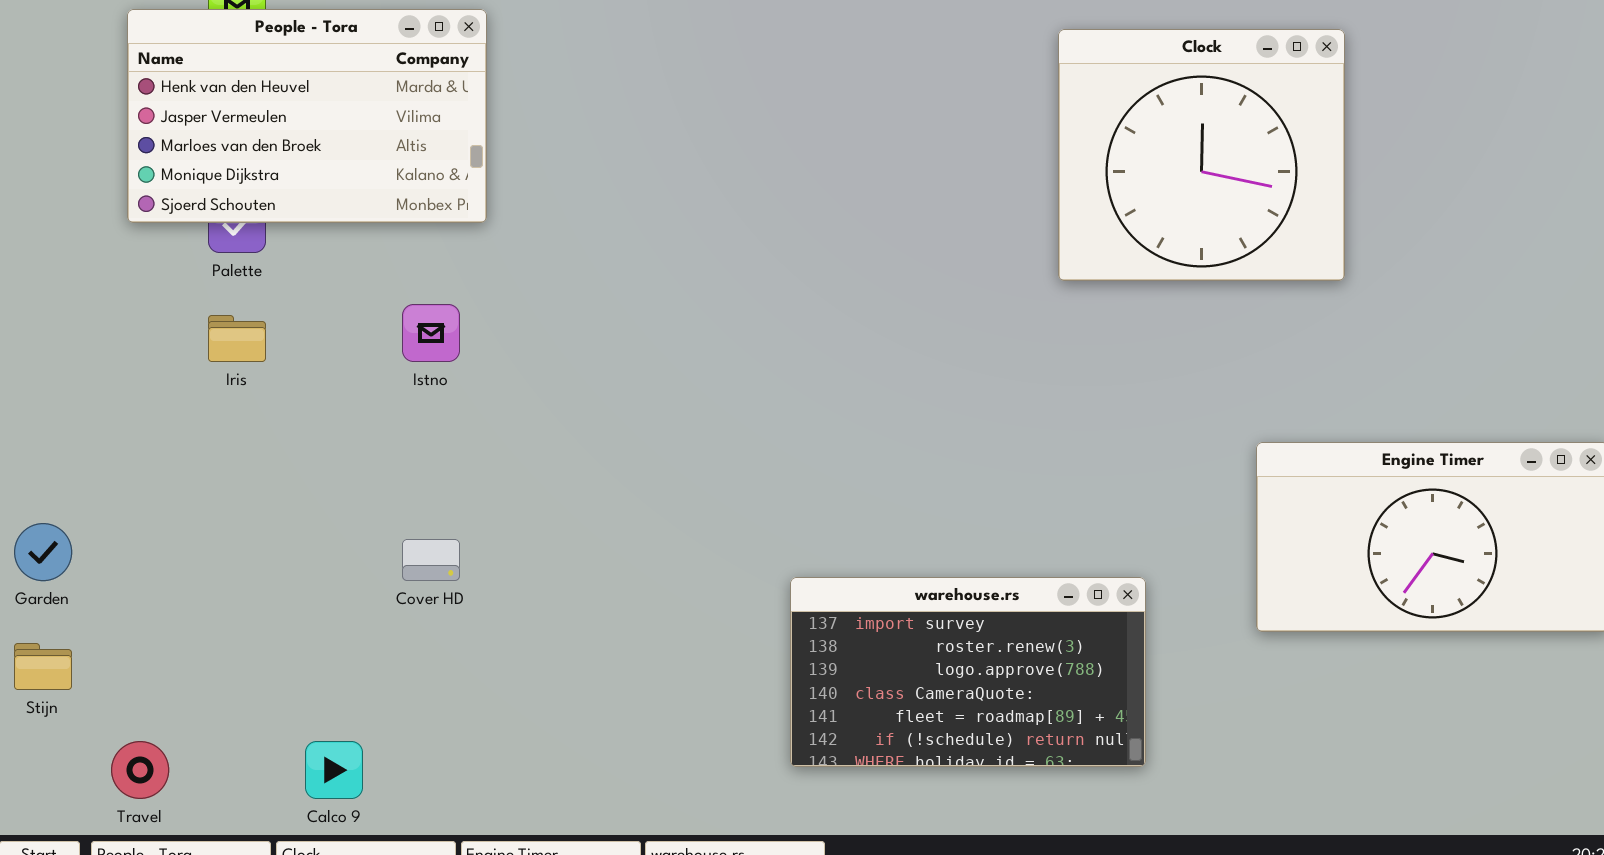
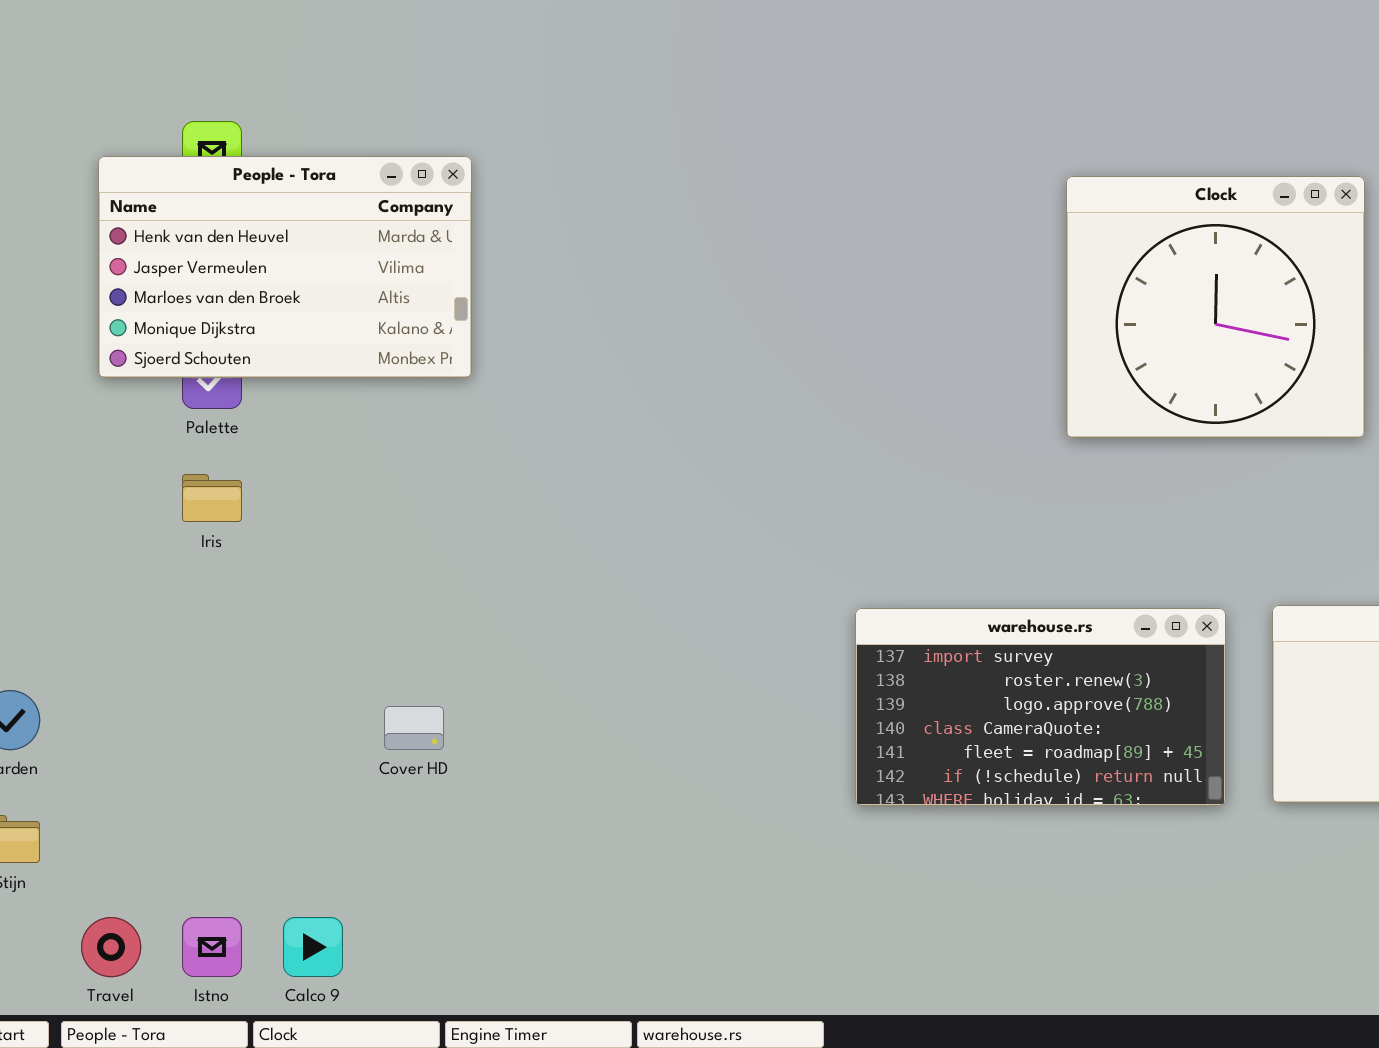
Istno: [402,304,460,362] -> [182,917,242,977], moved
warehouse.rs: [790,577,1146,767] -> [855,608,1226,806], moved

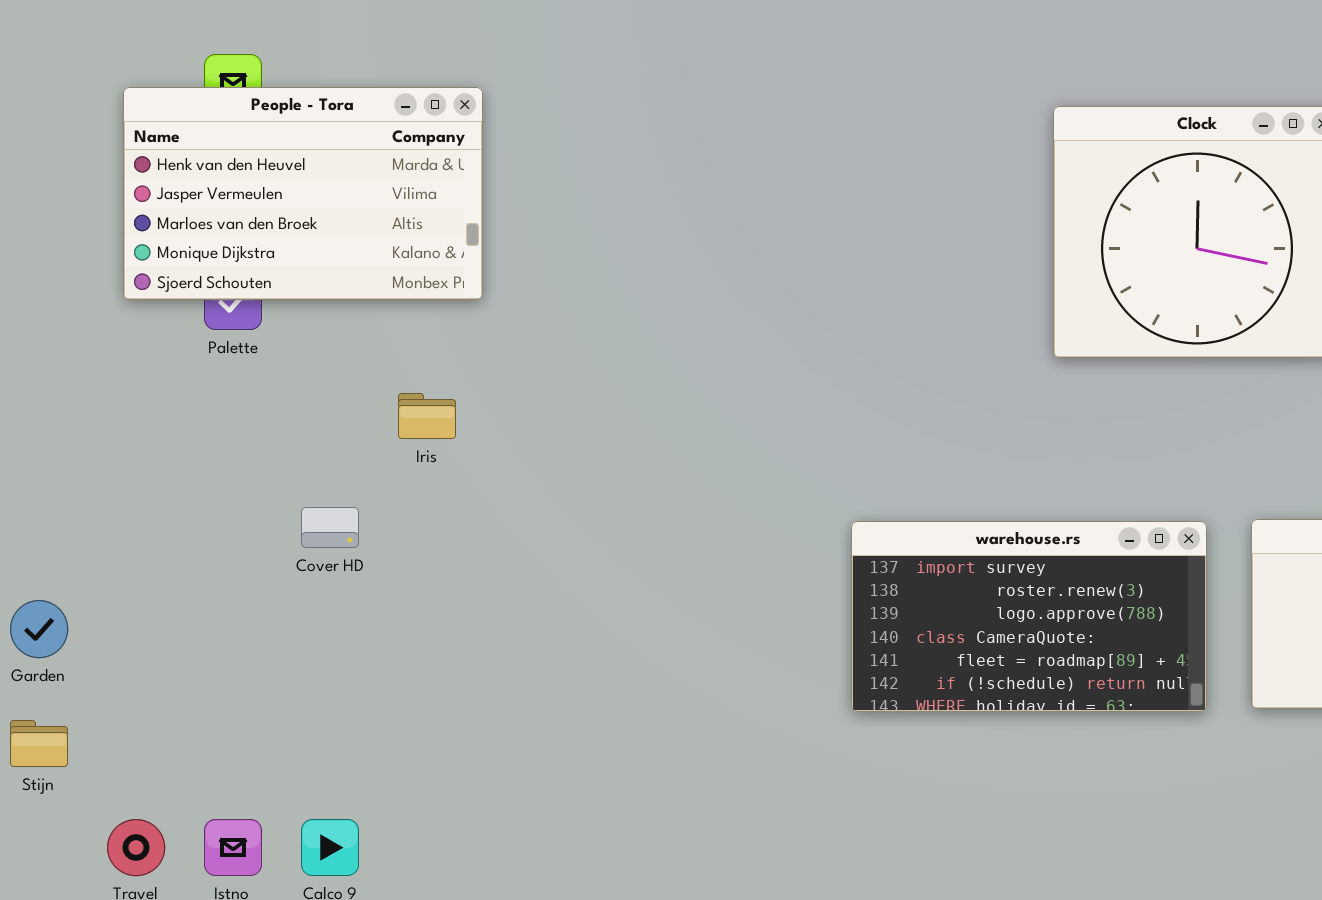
Iris: [182,474,242,522] -> [398,393,456,439], moved
Cover HD: [384,706,444,750] -> [301,507,359,548], moved

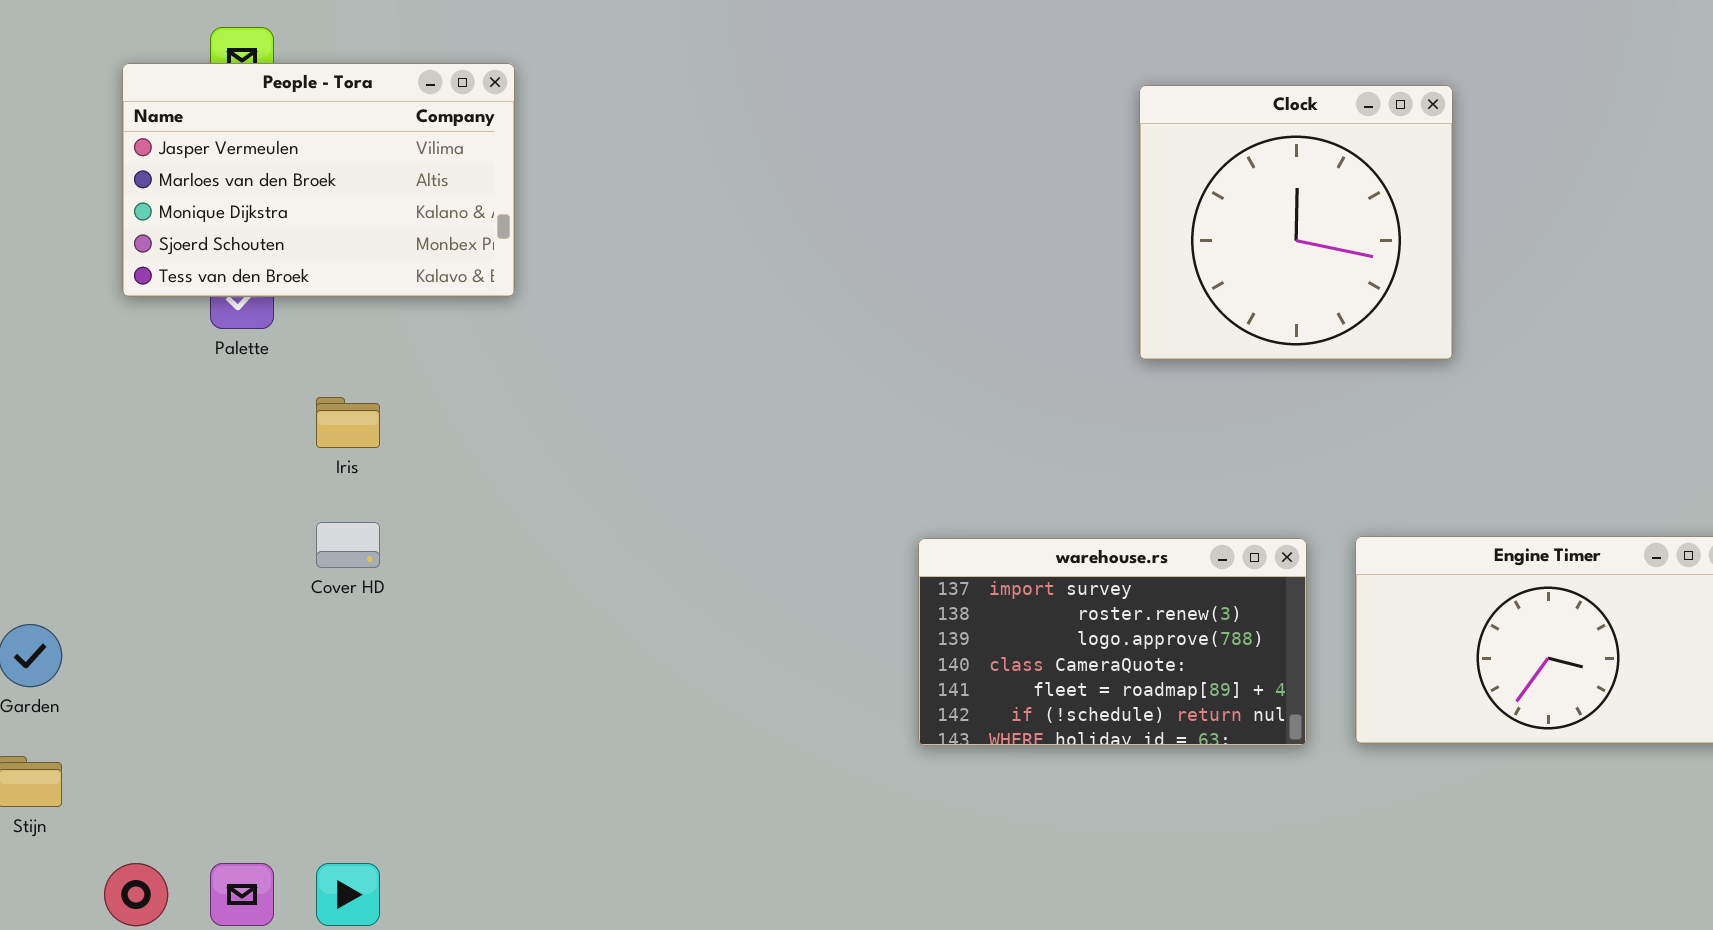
People - Tora: [123,87,483,300] -> [122,63,515,297], scrolled down 1 row
Iris: [398,393,456,439] -> [316,397,380,448], moved

